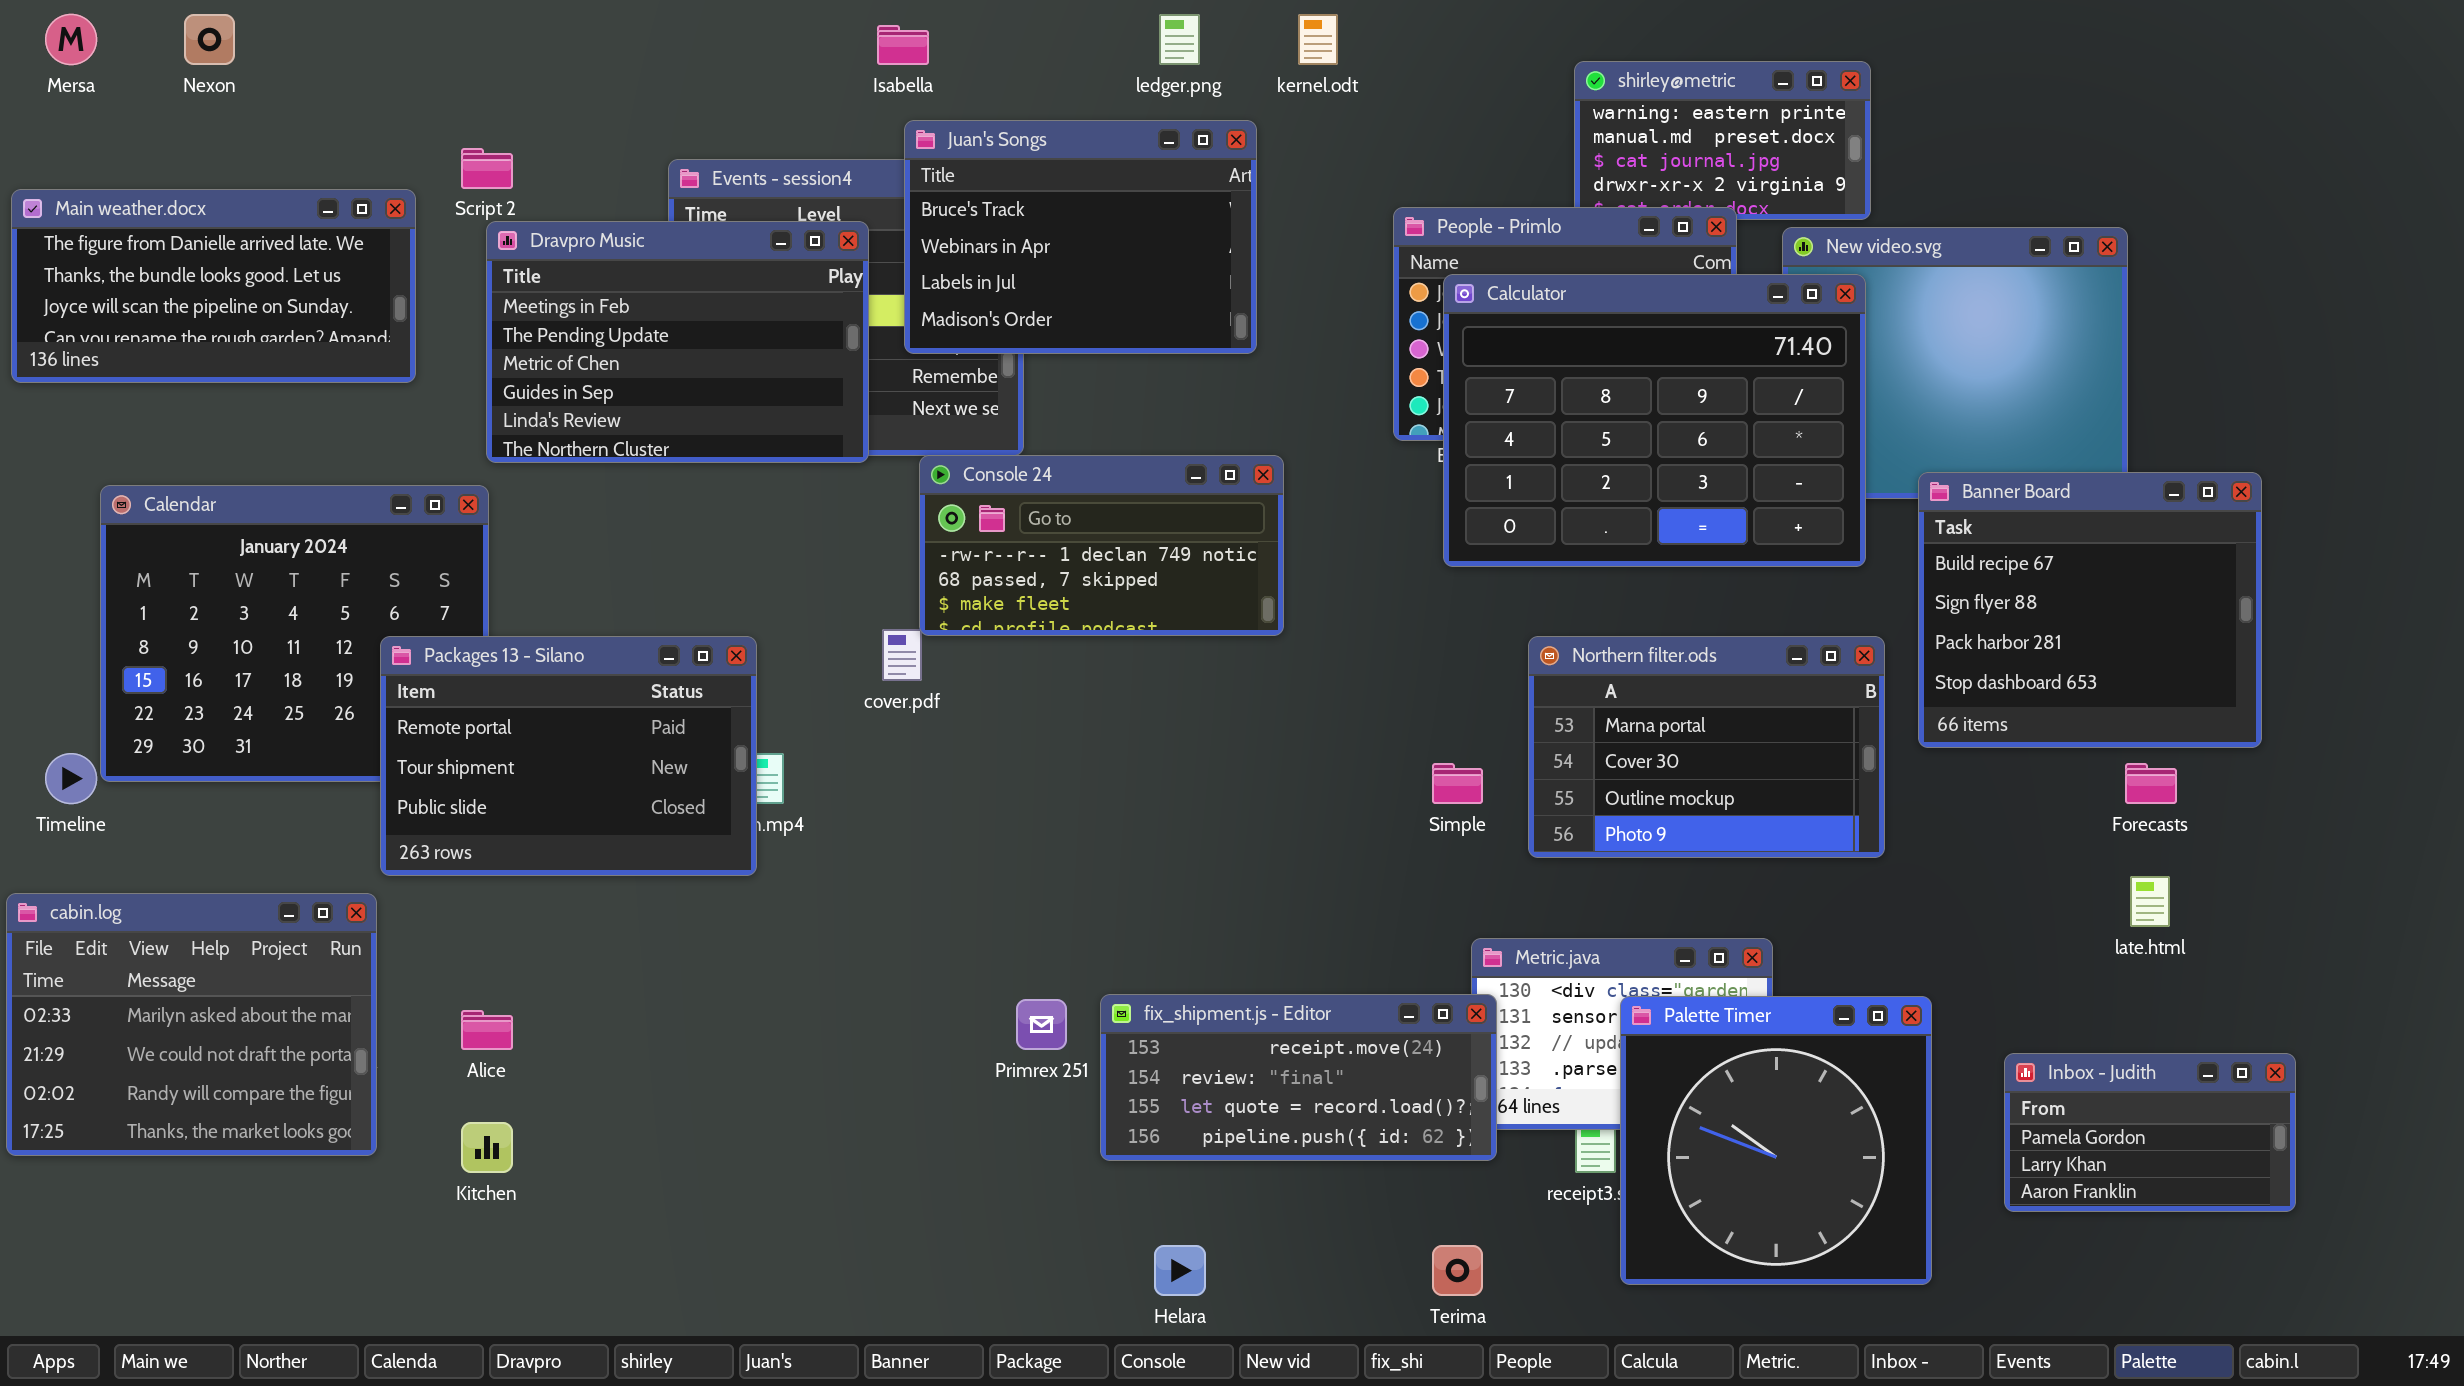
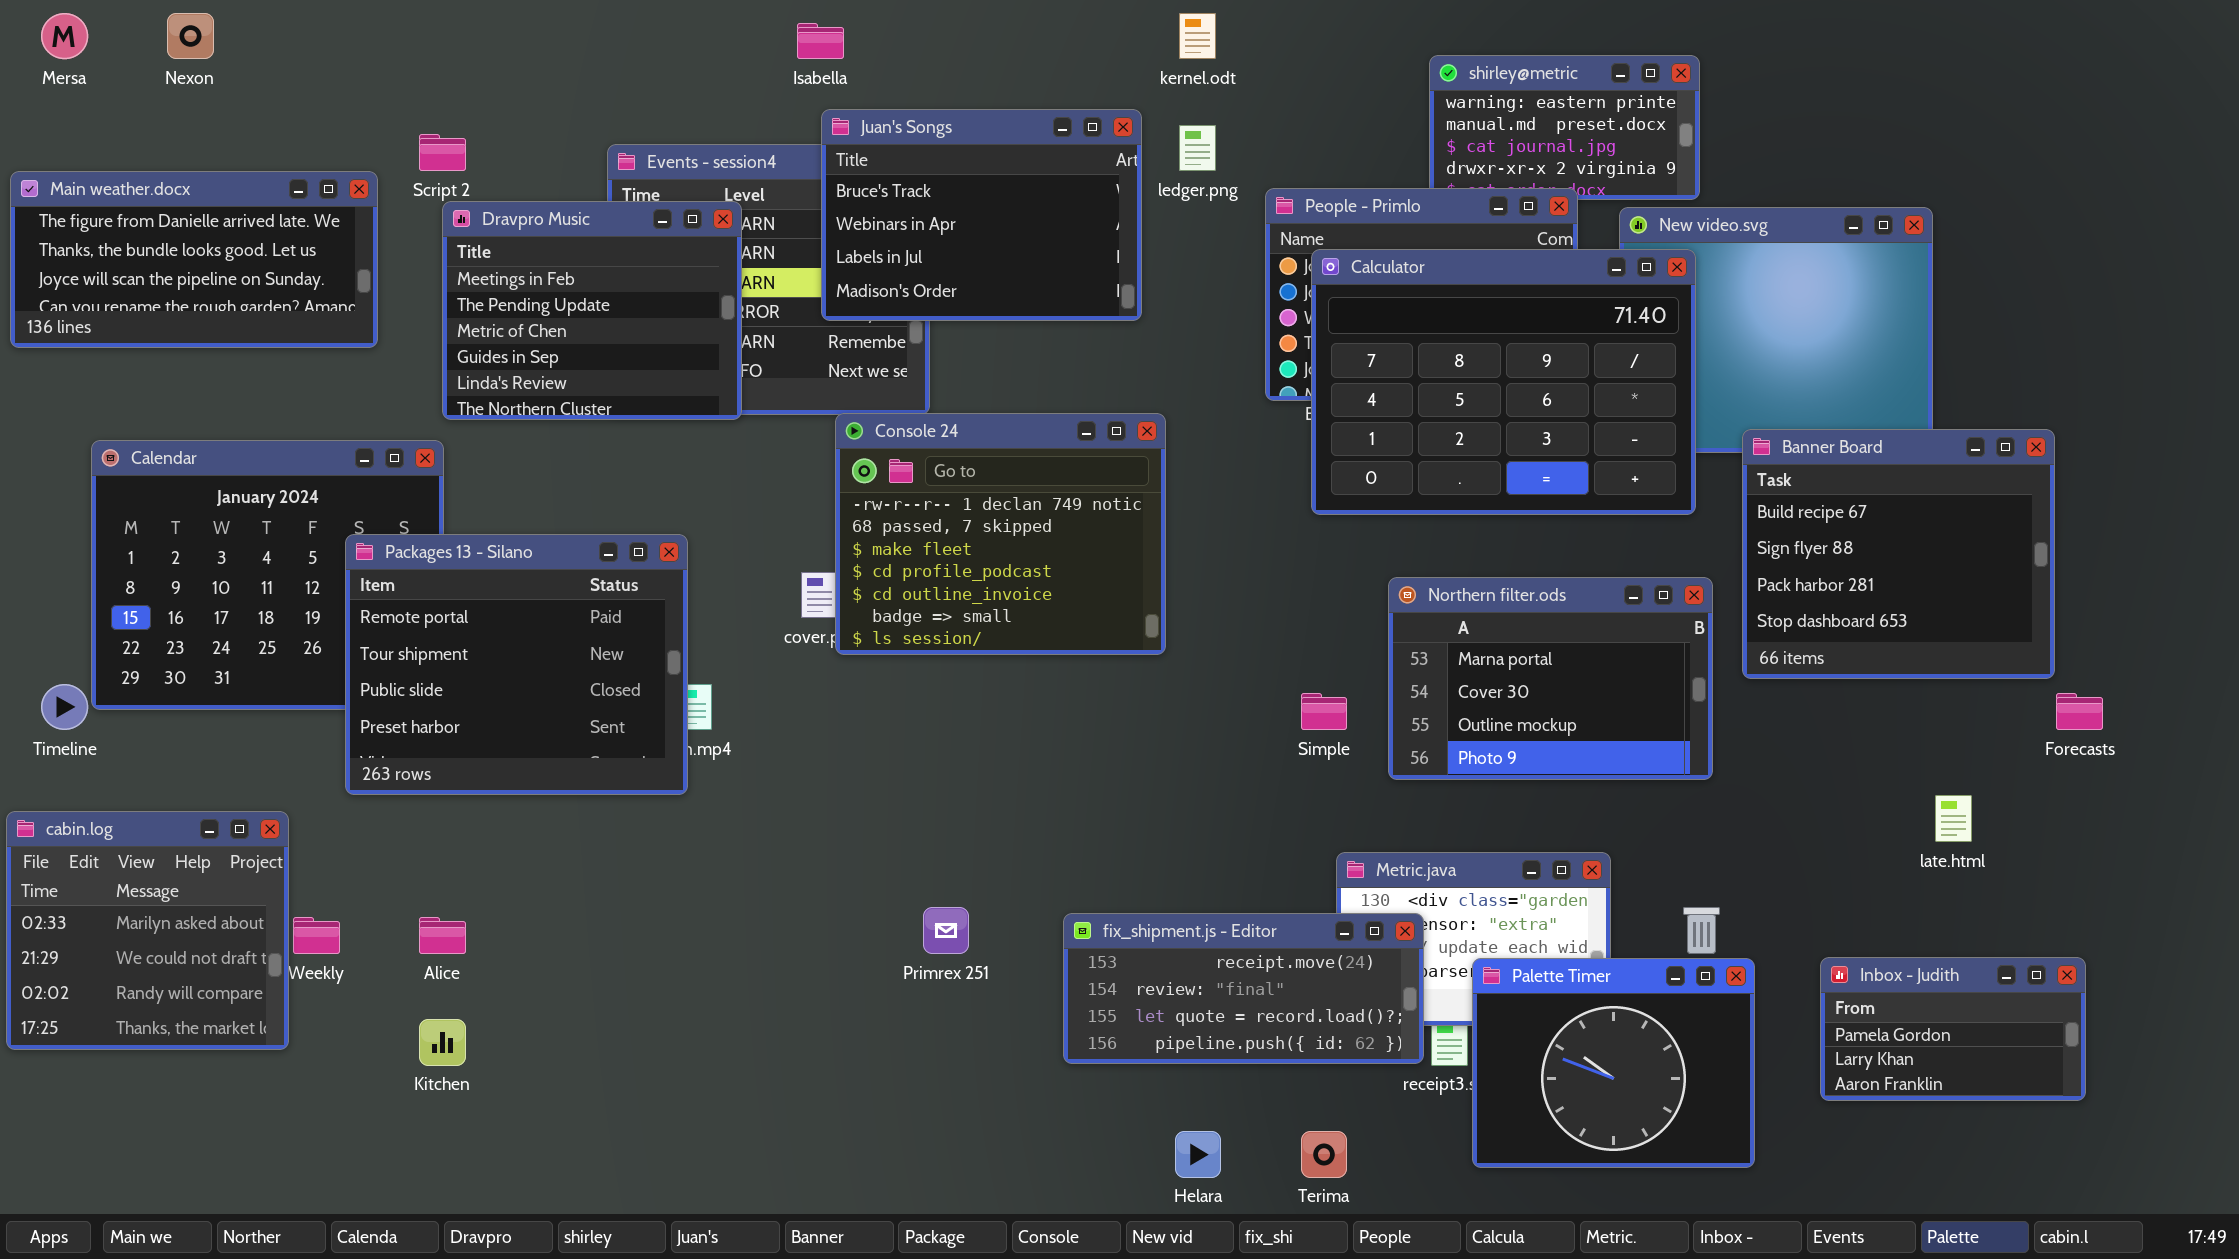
ledger.png: [1159,14,1200,65] -> [1179,125,1216,171], moved
Dravpro Music: [486,221,869,463] -> [442,201,742,420], resized
Console 24: [919,455,1284,636] -> [835,413,1166,655], resized
Packages 13 - Silano: [380,636,757,876] -> [345,534,688,795], resized
Forecasts: [2125,763,2177,804] -> [2056,693,2103,730], moved
cabin.log: [6,893,377,1156] -> [6,811,289,1050], resized
fix_shipment.js - Editor: [1100,994,1497,1161] -> [1063,913,1424,1064], moved
Palette Timer: [1620,996,1932,1285] -> [1472,958,1755,1168], resized
Helara: [1154,1245,1206,1296] -> [1175,1131,1221,1178], moved

